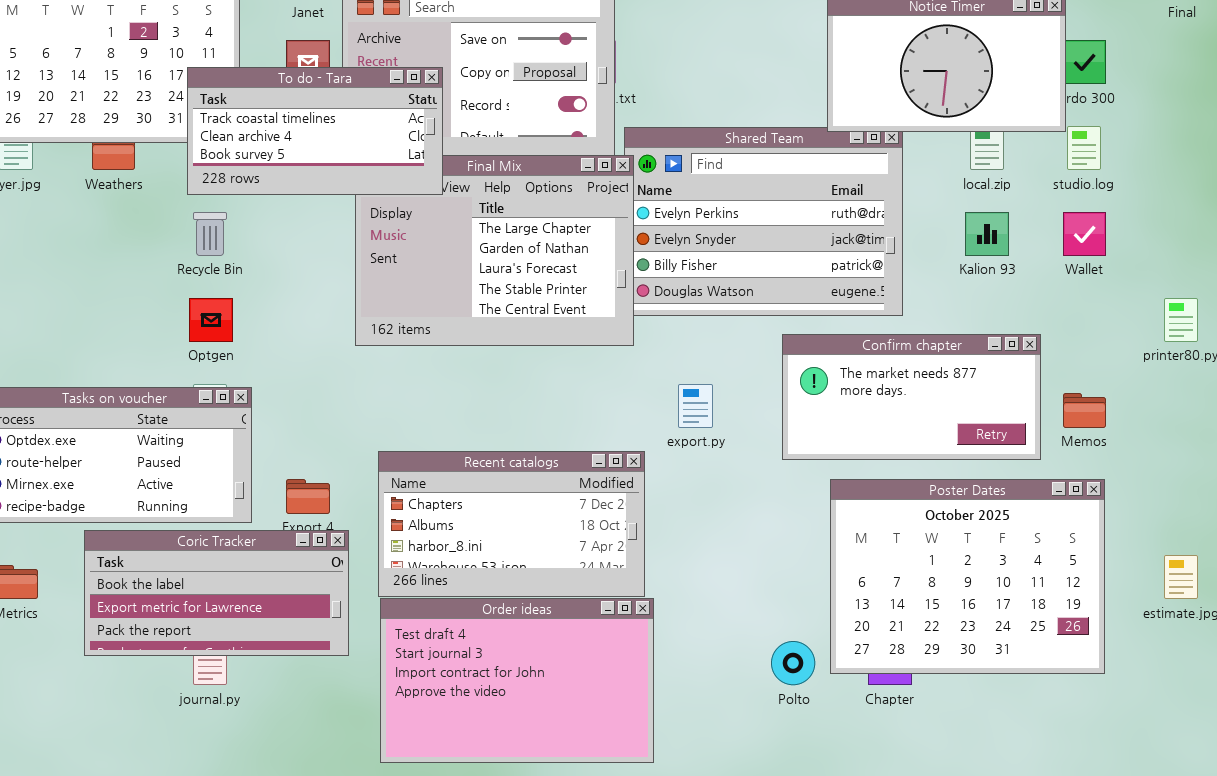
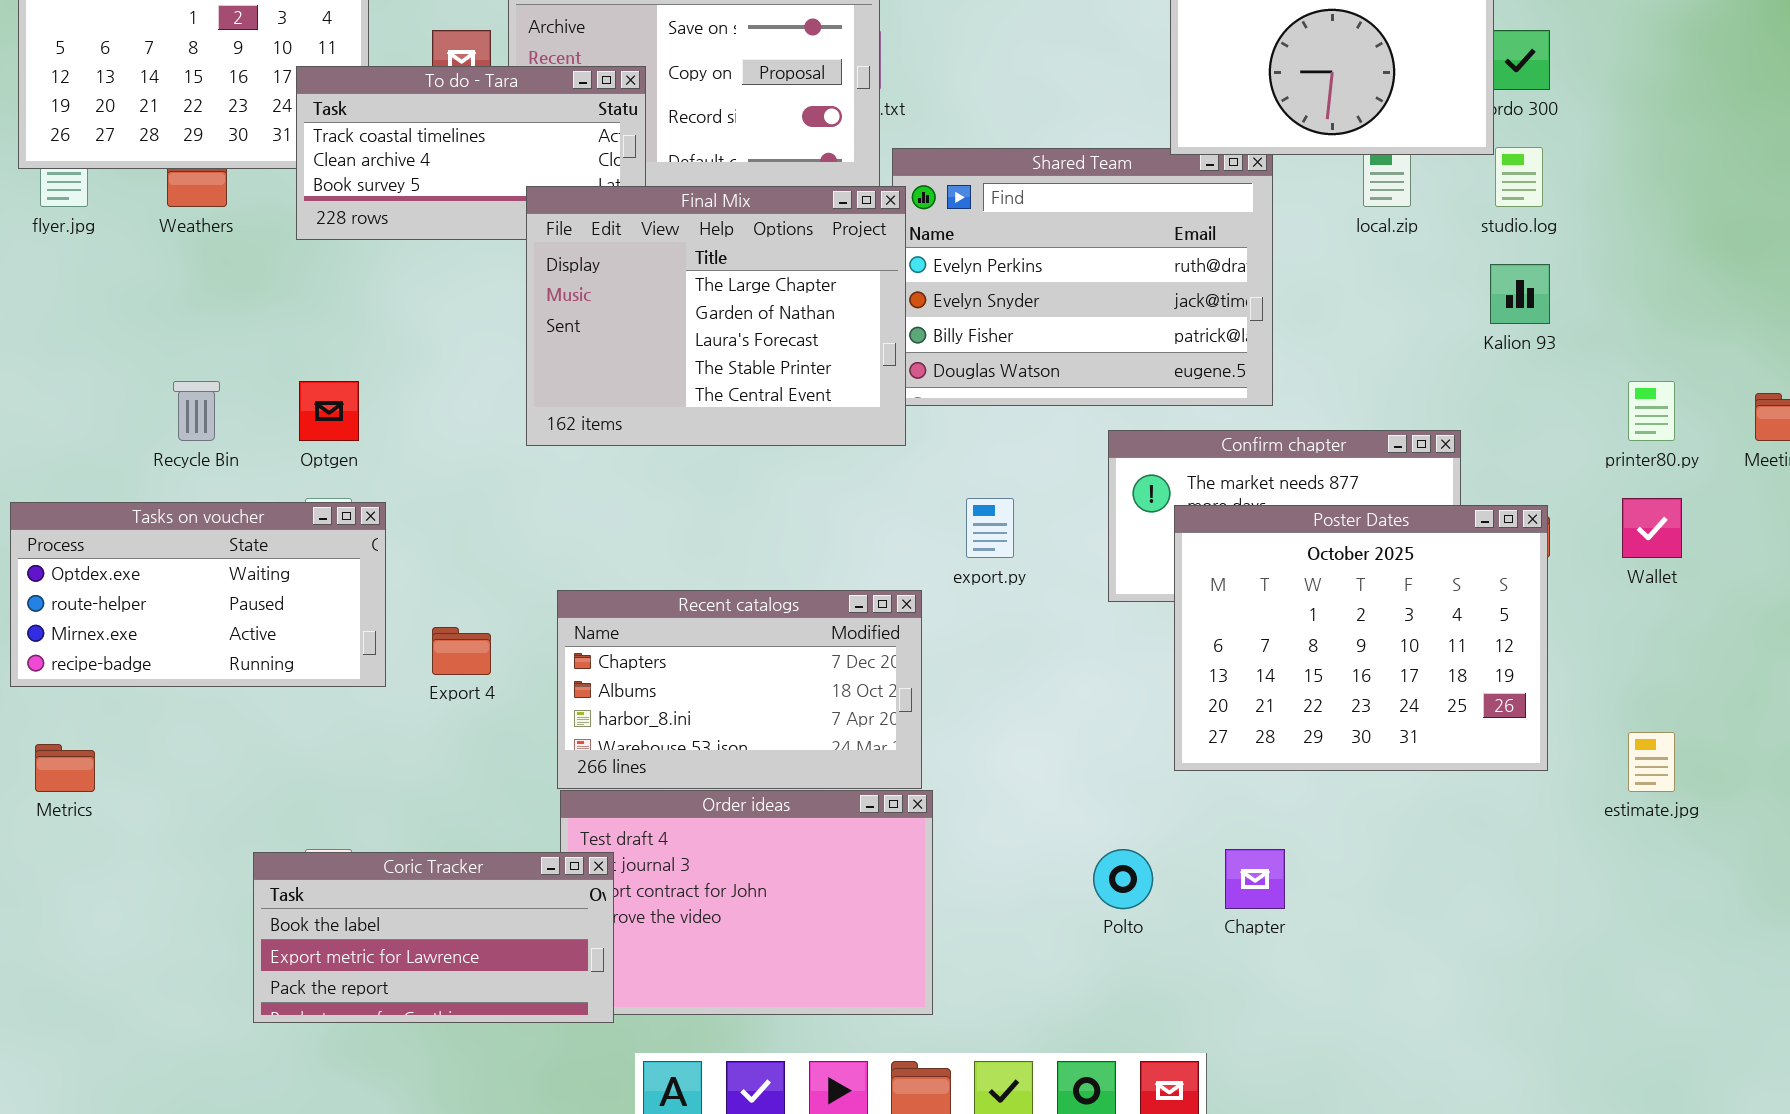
Final Mix: [355,155,634,346] -> [526,186,906,446], raised
Recycle Bin: [193,212,227,256] -> [173,381,220,441], moved
Kalion 93: [965,212,1009,256] -> [1490,264,1550,324], moved
Wallet: [1063,212,1106,256] -> [1622,498,1682,558], moved
Poster Dates: [830,479,1105,674] -> [1174,505,1548,771], moved
Coric Tracker: [84,530,349,656] -> [253,852,614,1023], moved

